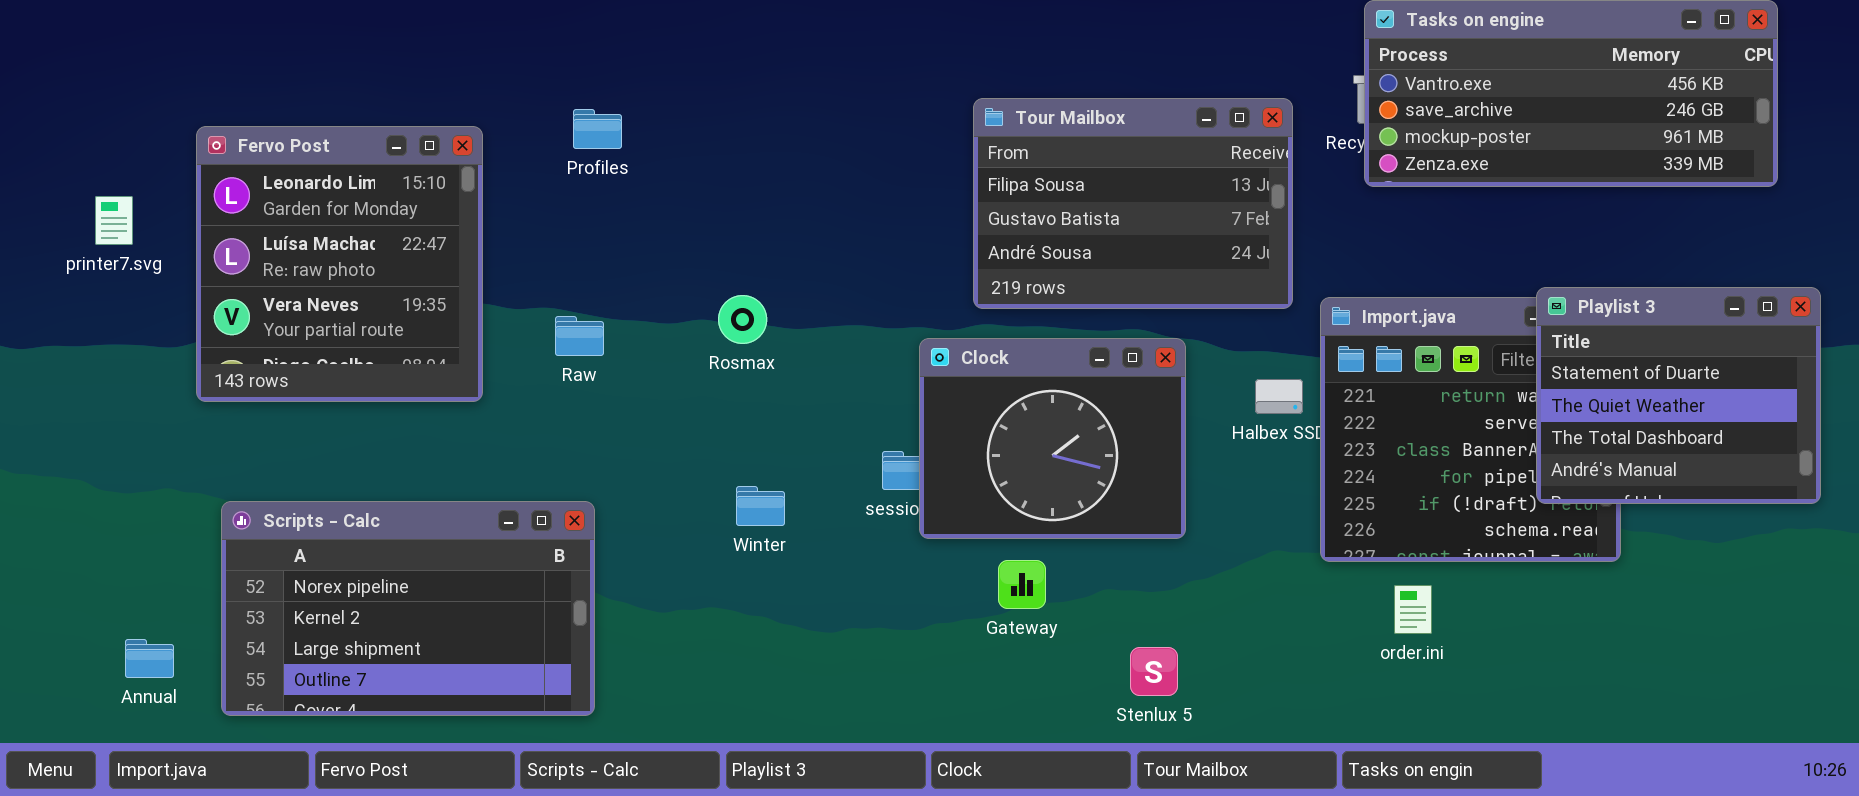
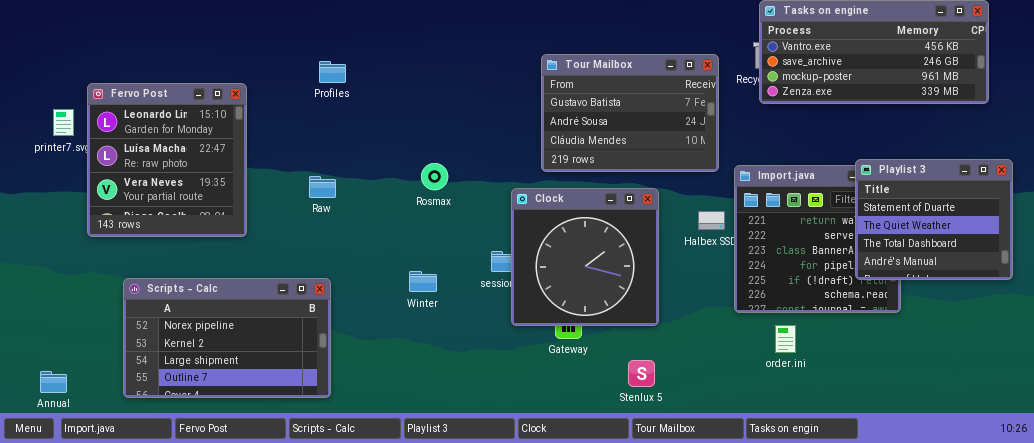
Tour Mailbox: [973,98,1293,309] -> [541,54,719,172], scrolled down 1 row
Fervo Post: [196,126,483,402] -> [87,83,247,237], moved
Rosmax: [718,295,767,344] -> [421,163,448,190], moved
Clock: [919,338,1186,539] -> [511,188,659,326], resized
Annual: [125,639,174,678] -> [40,371,67,393], moved

